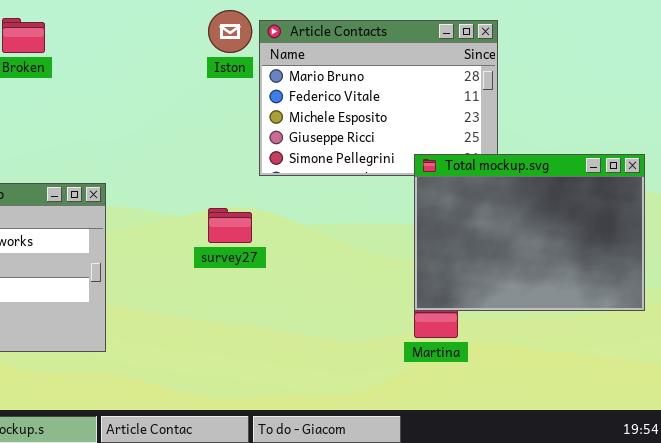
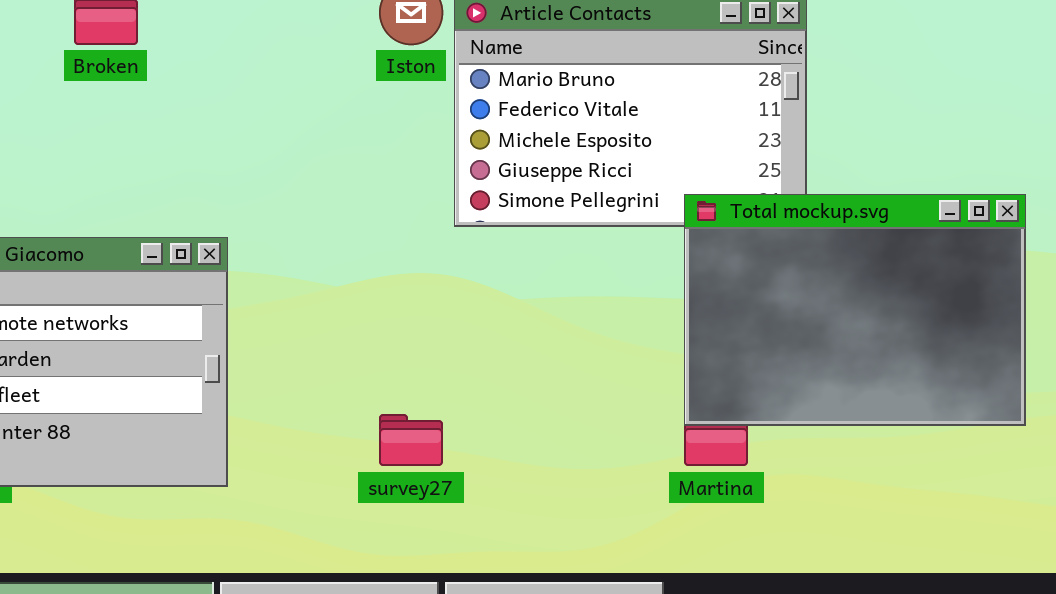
survey27: [208,208,252,243] -> [379,414,443,466], moved

